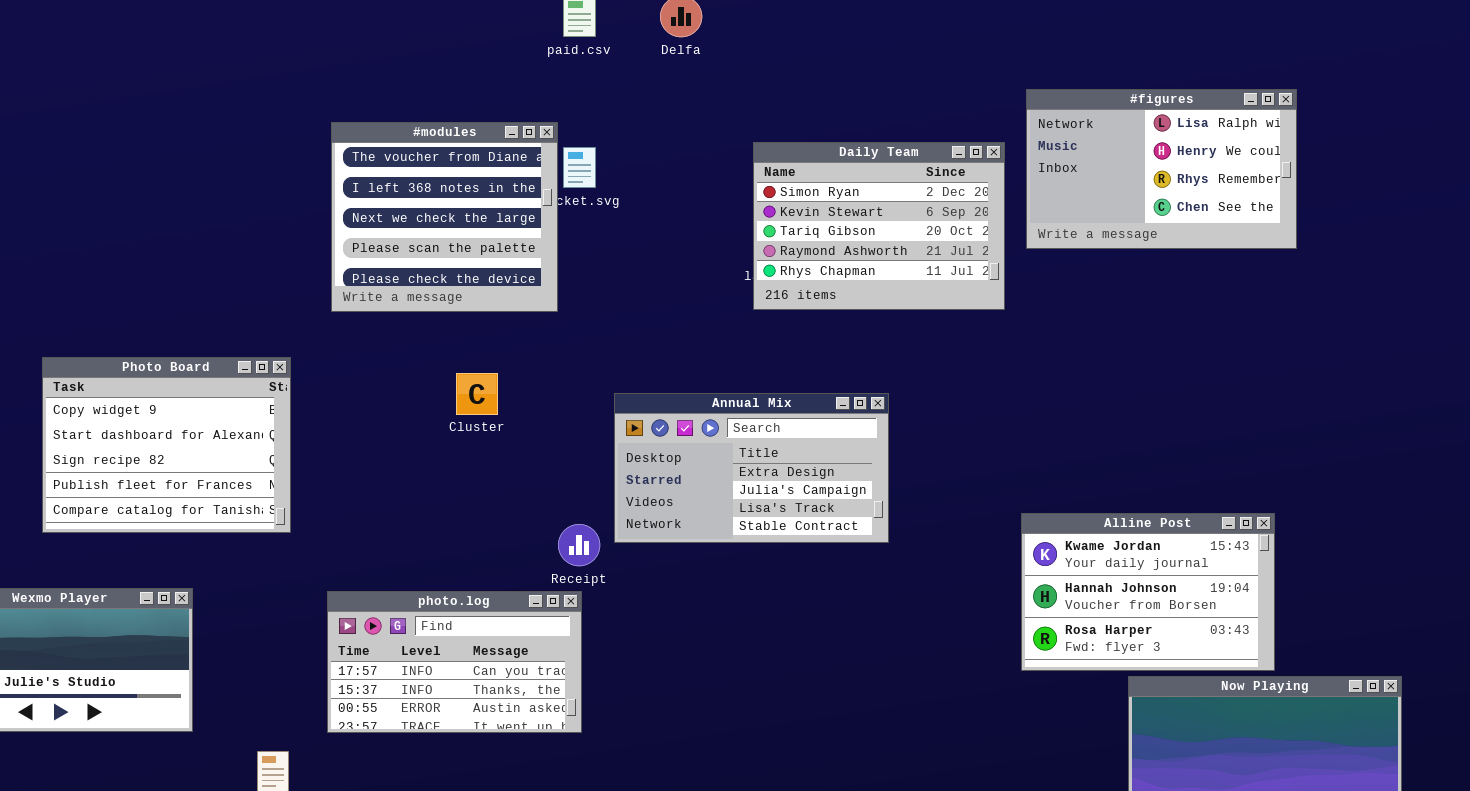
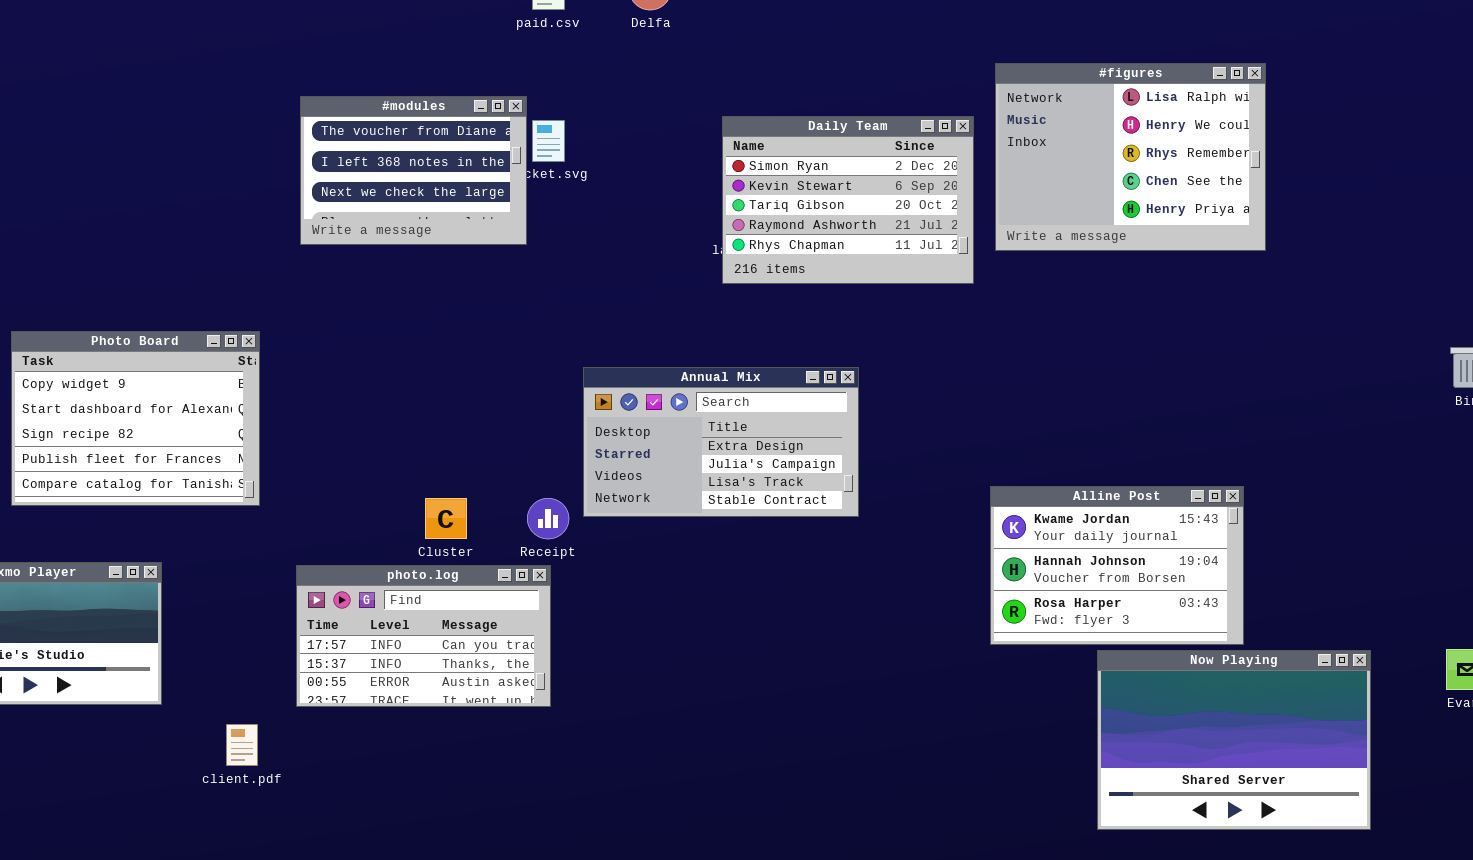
#figures: [1026,89,1297,249] -> [995,63,1266,251], resized
#modules: [331,122,558,312] -> [300,96,527,245], resized
Cluster: [456,373,498,415] -> [425,498,467,539], moved

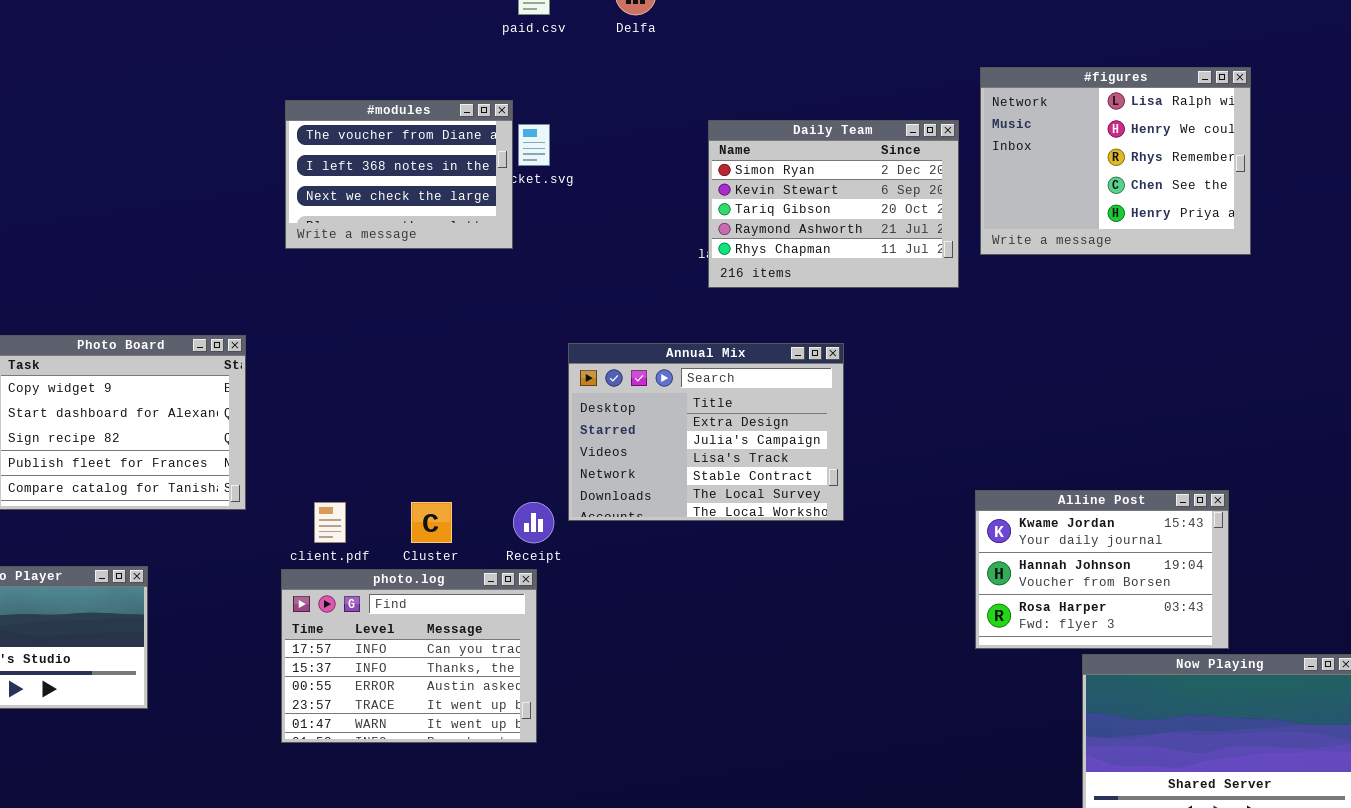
Annual Mix: [583,367,859,517] -> [568,343,844,521], resized
photo.log: [296,565,551,707] -> [281,569,537,743], resized
client.pdf: [226,724,258,766] -> [314,502,346,543], moved

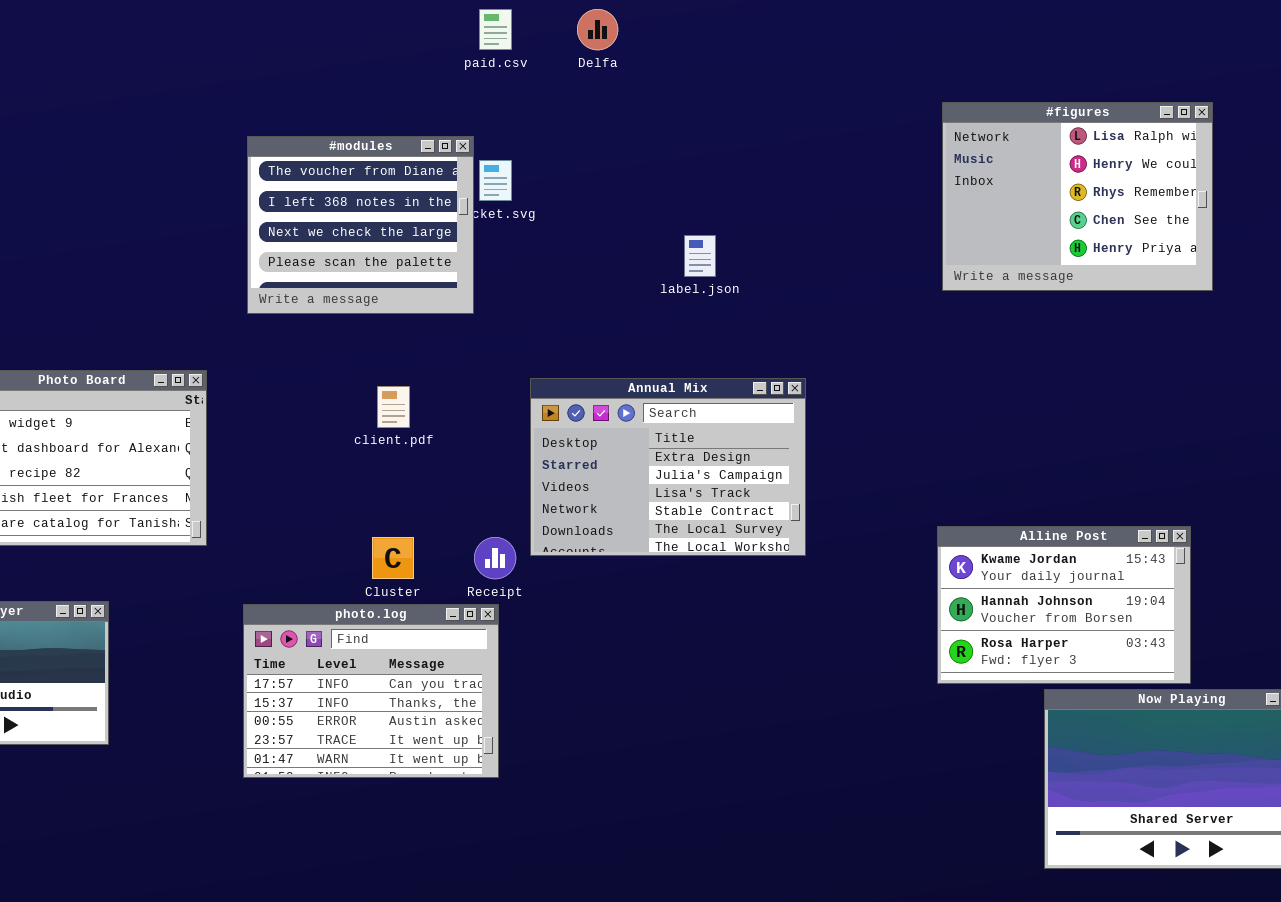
#modules: [285,100,513,249] -> [247,136,474,314], resized
Daily Team: [708,120,959,288] -> none, closed
client.pdf: [314,502,346,543] -> [377,386,410,428], moved

